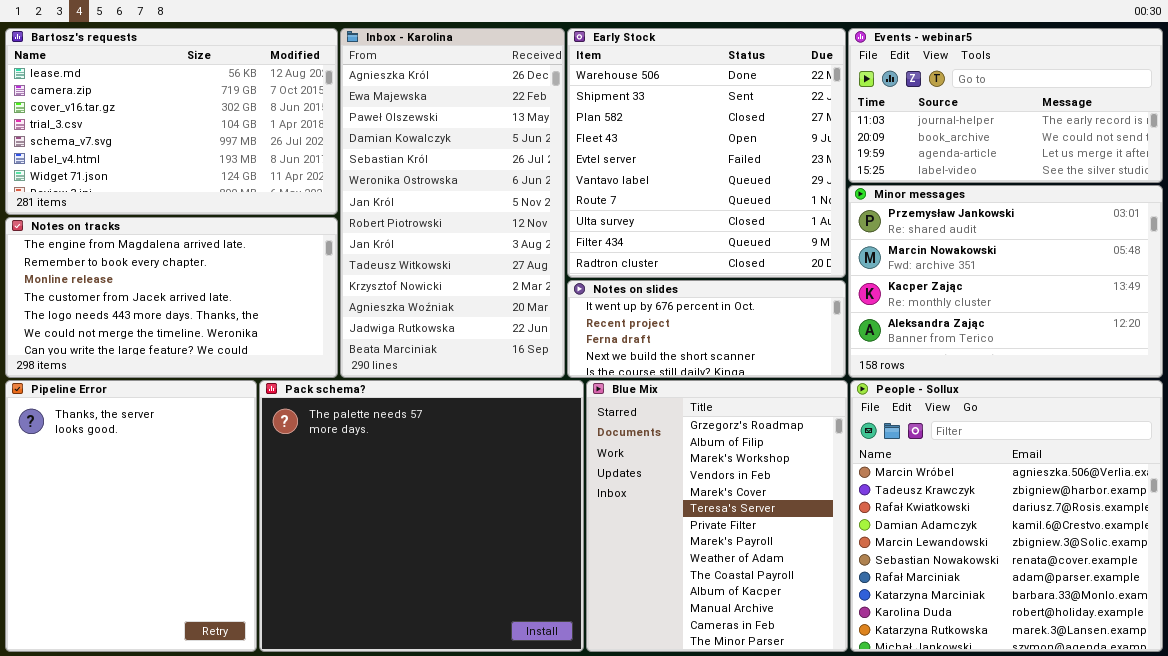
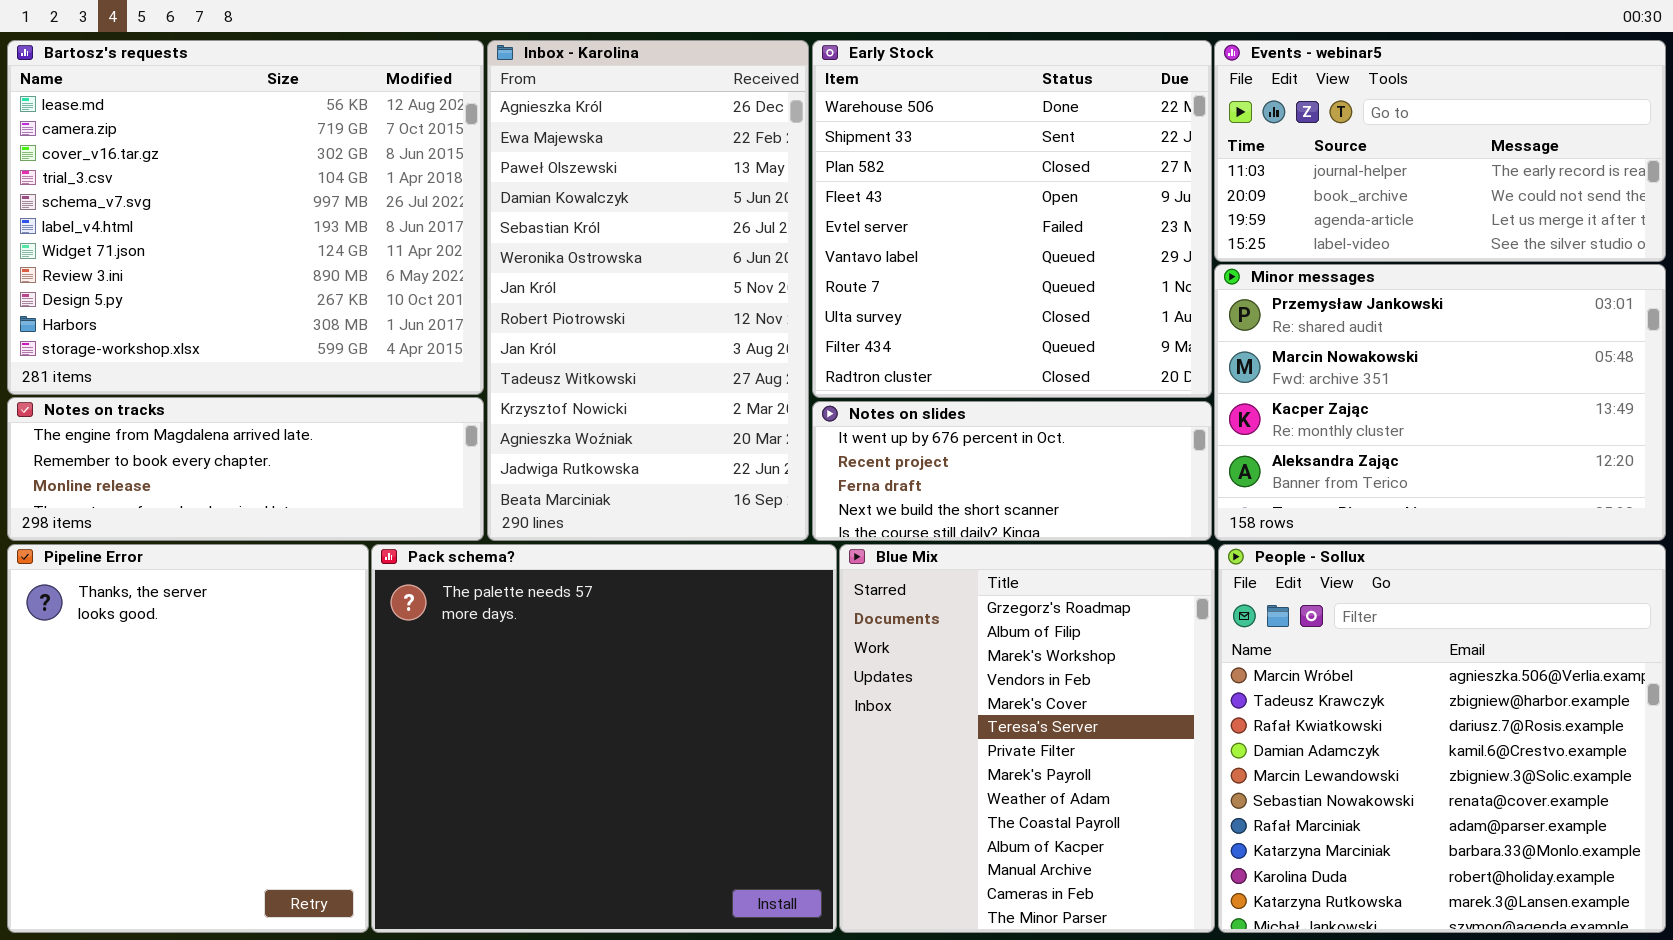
Bartosz's requests: [5,28,338,215] -> [7,40,484,395], resized
Notes on tracks: [5,217,338,378] -> [7,397,484,541], resized

